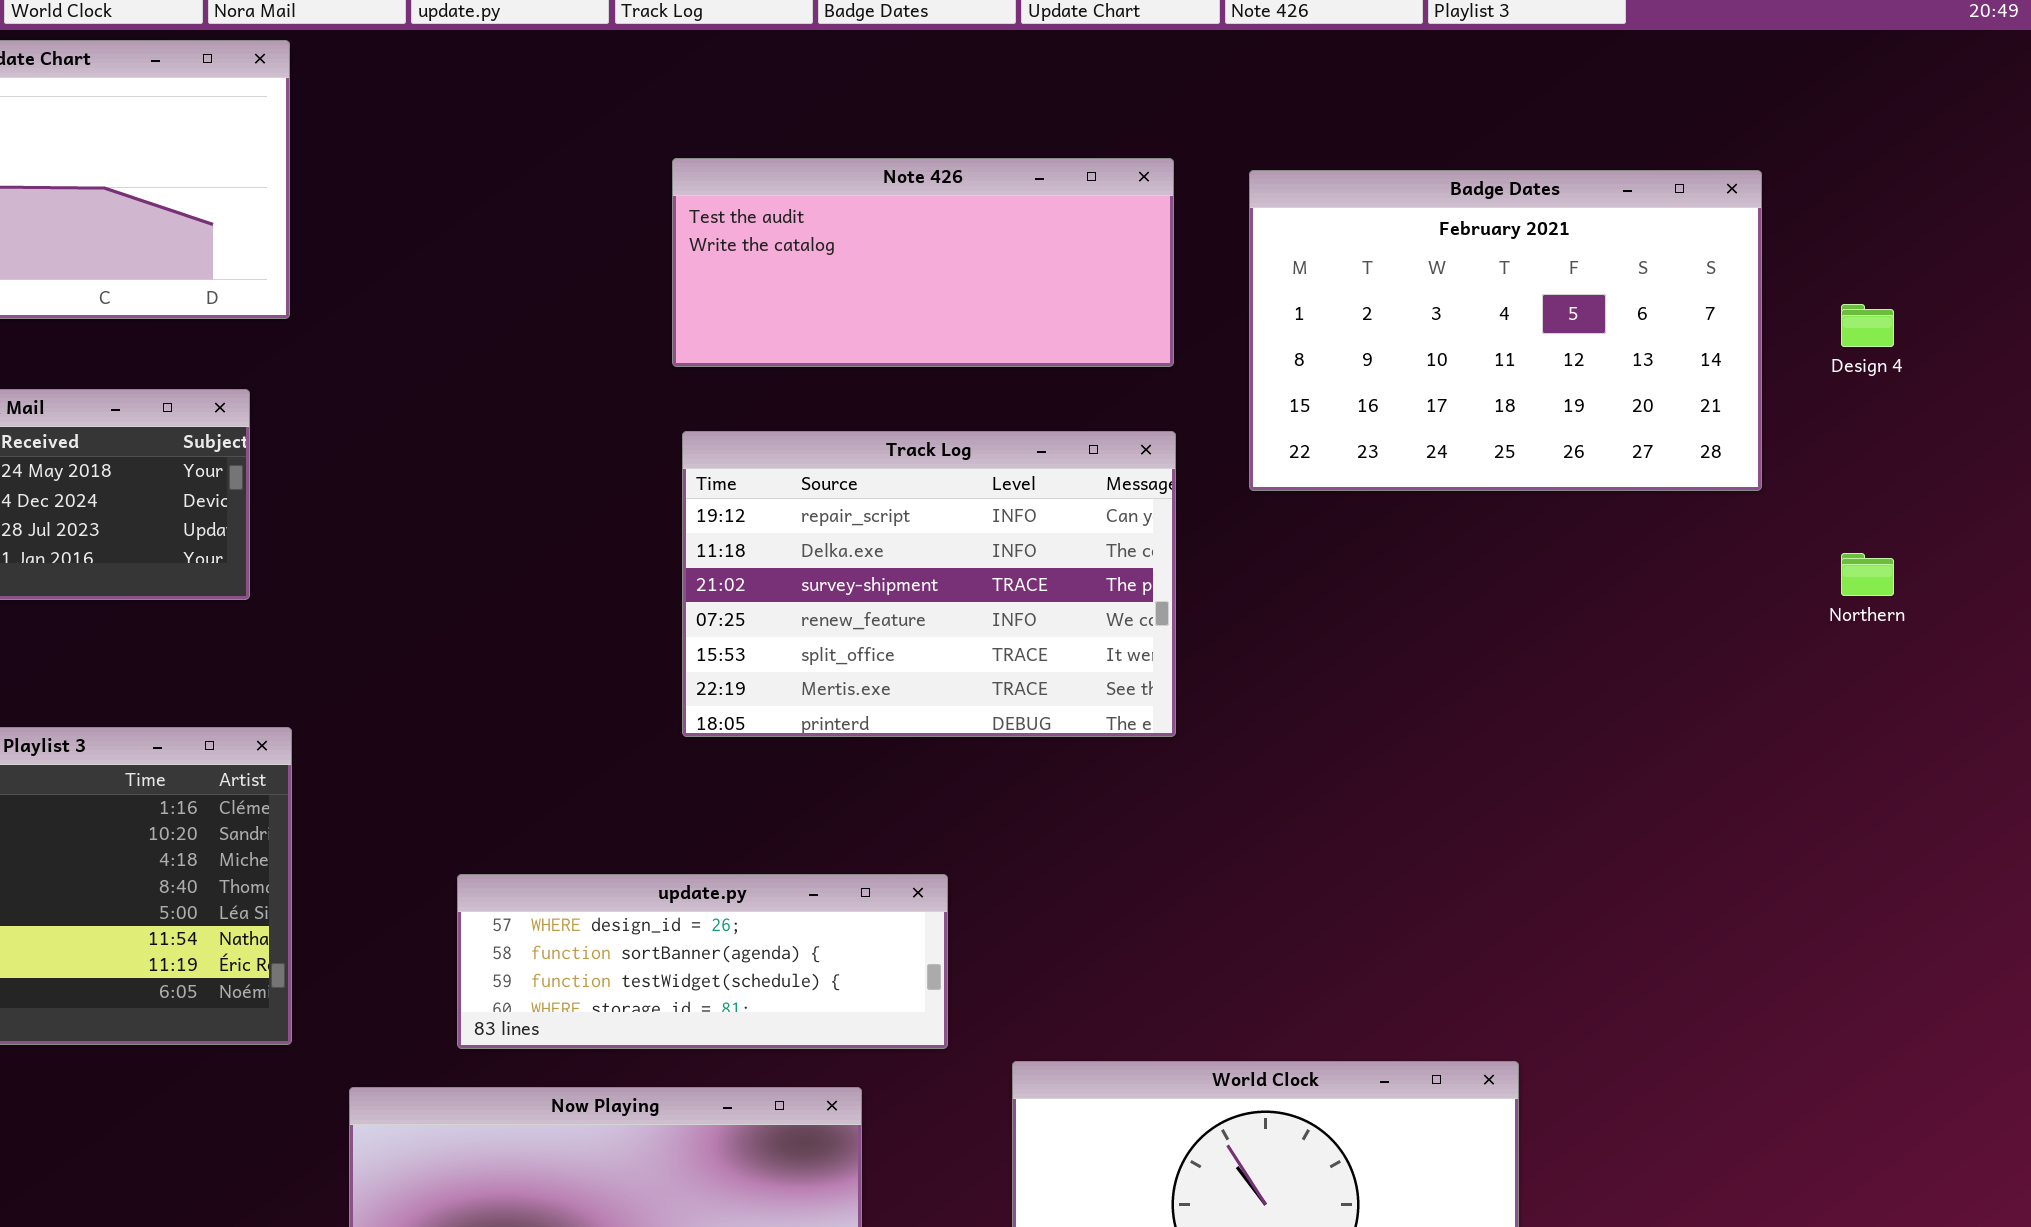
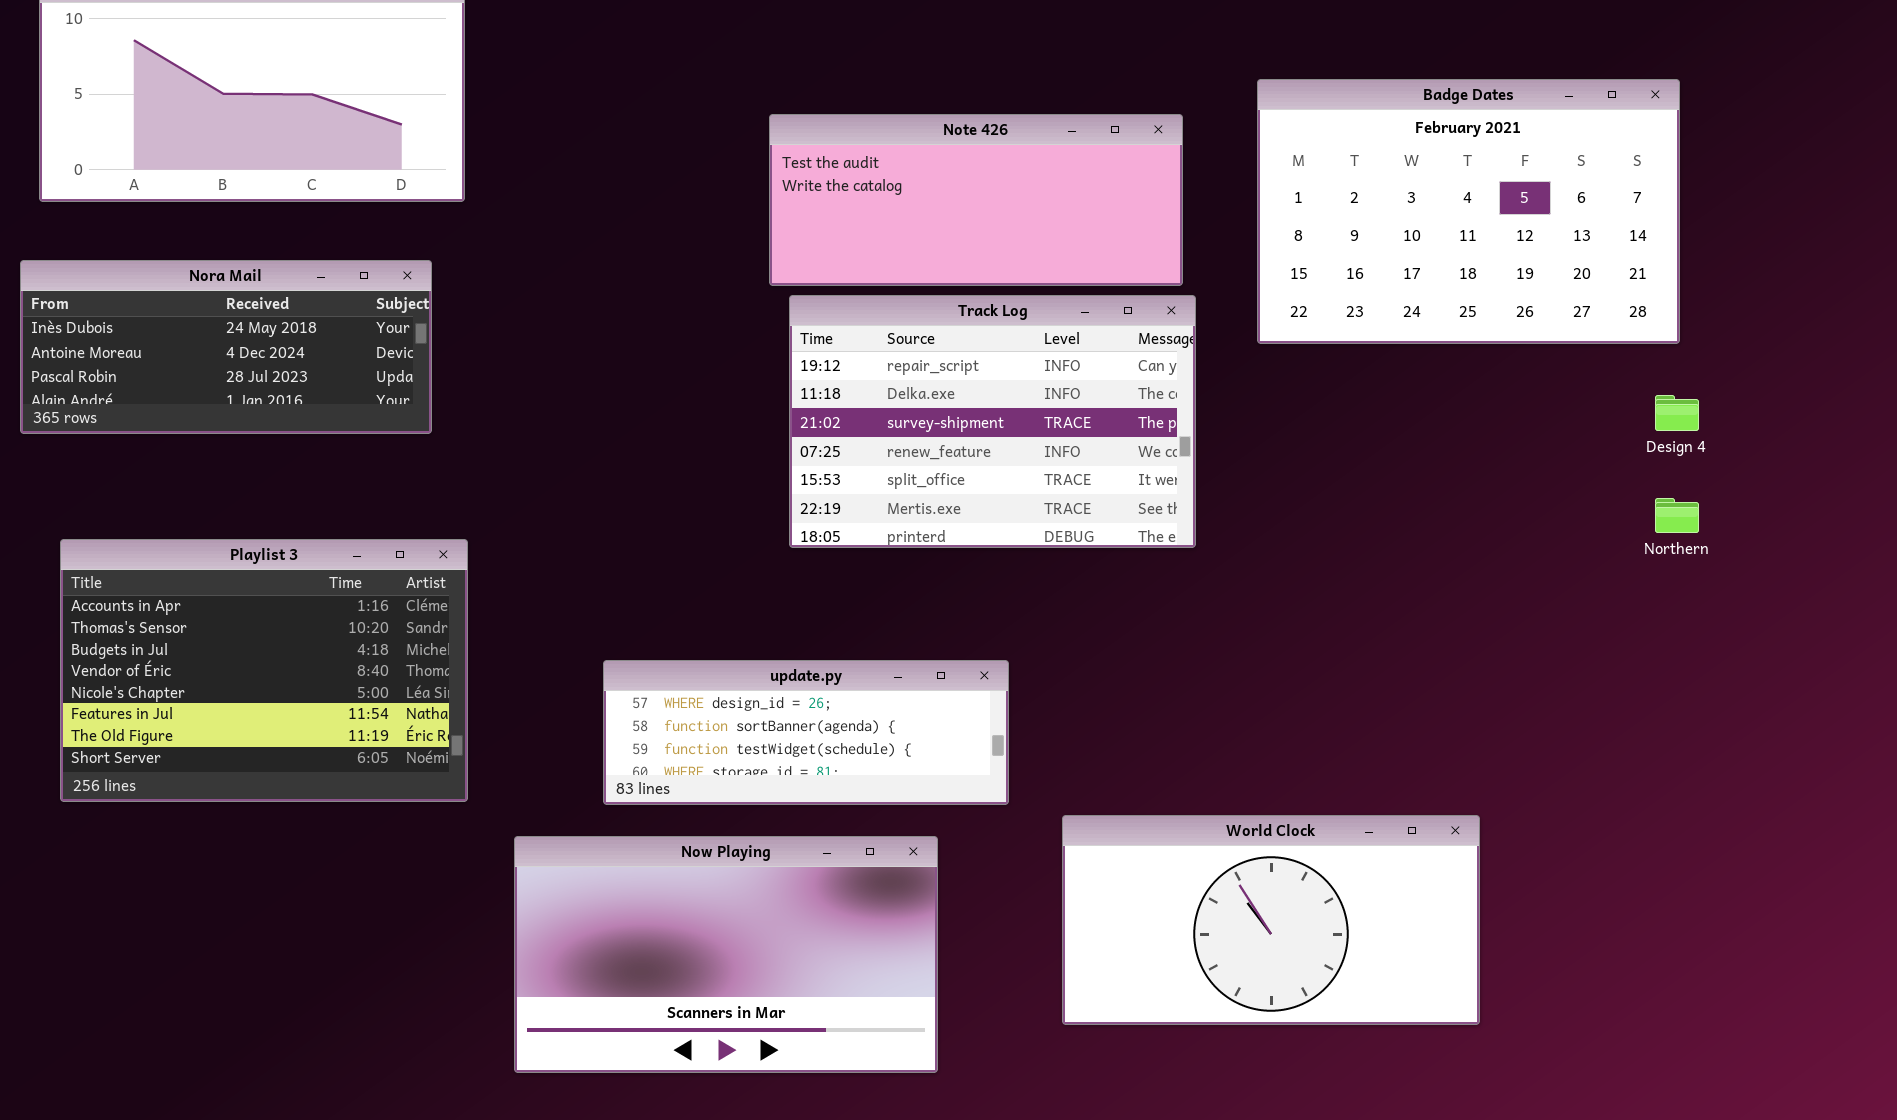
Note 426: [672,158,1174,367] -> [769,114,1183,286], moved
Design 4: [1841,304,1894,347] -> [1655,395,1699,431], moved
Northern: [1841,553,1894,596] -> [1655,498,1699,533], moved

